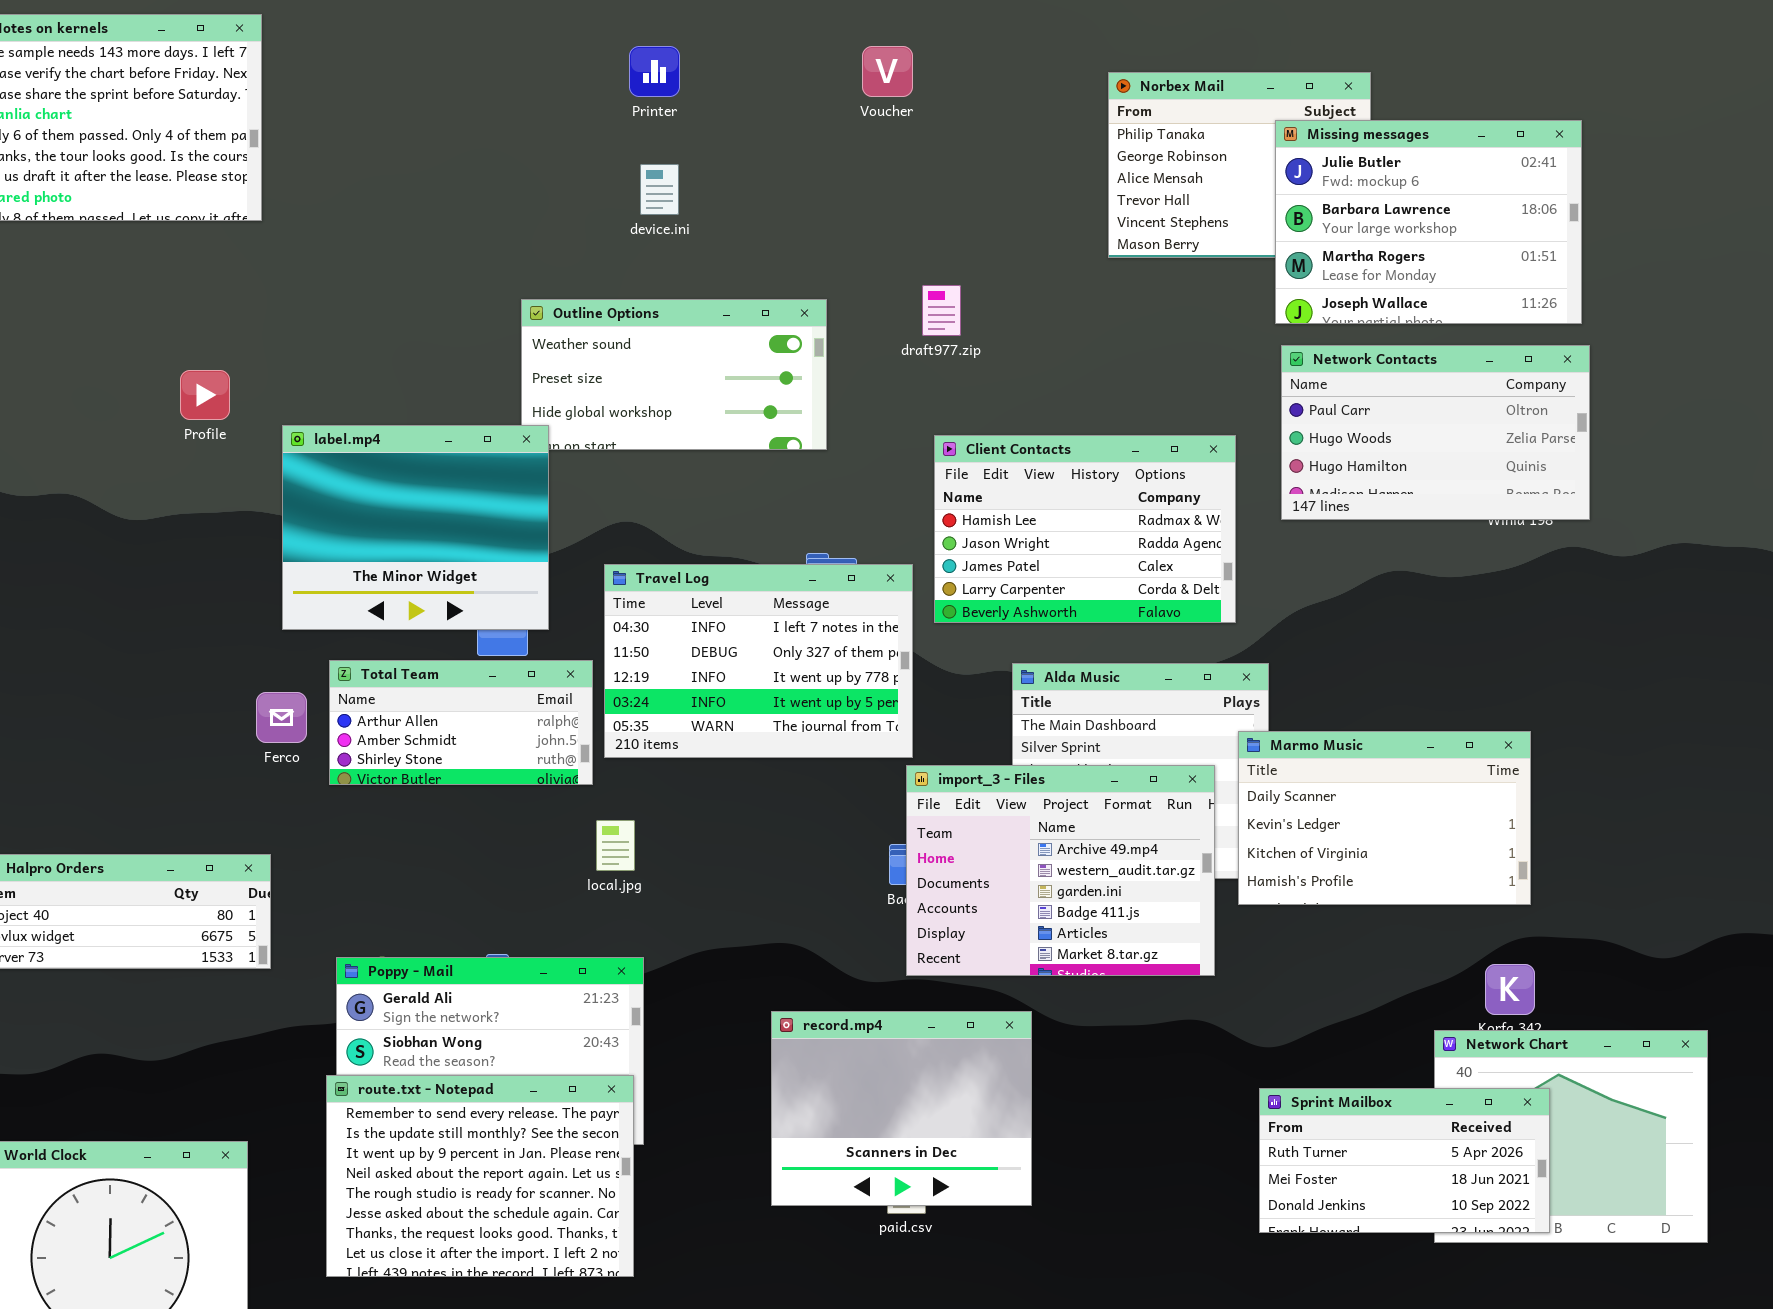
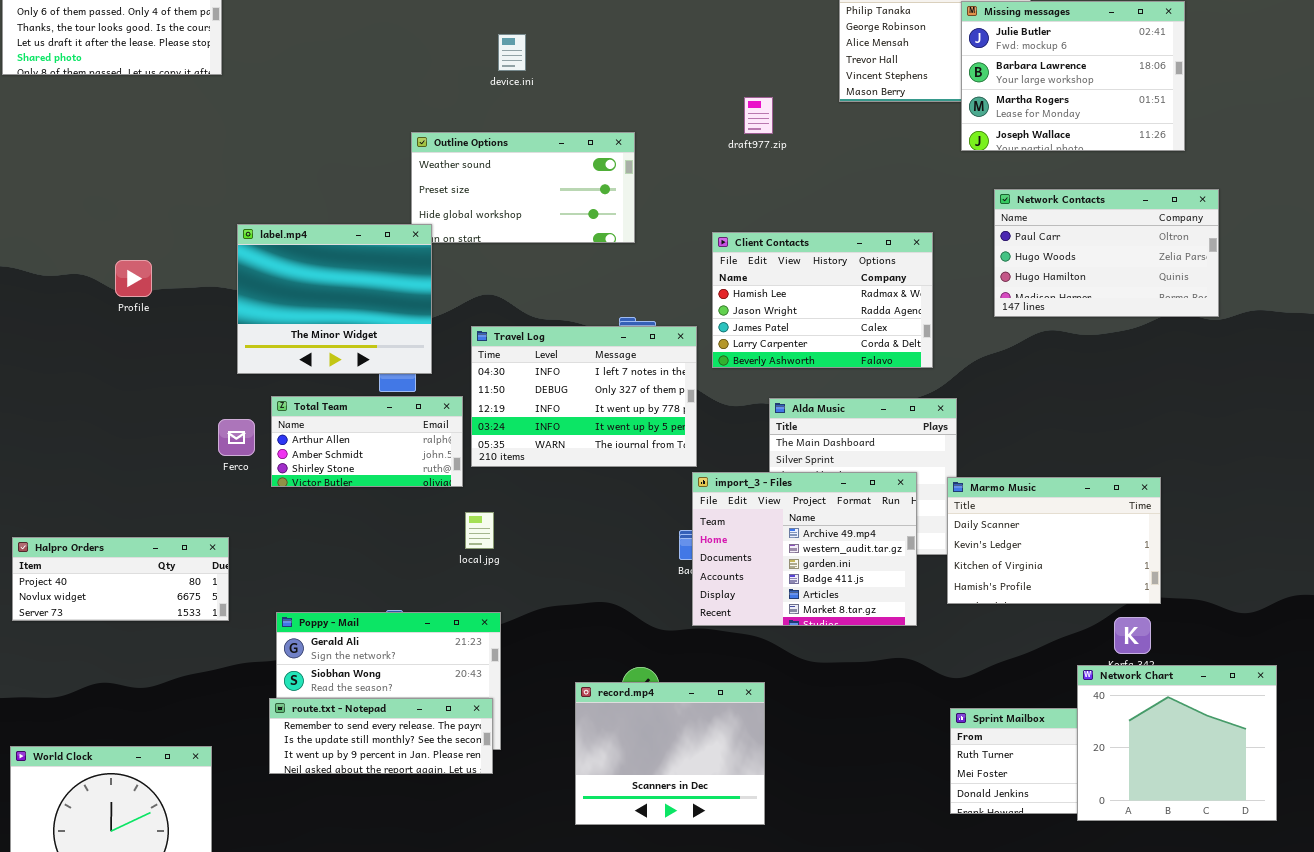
draft977.zip: [922,285,961,336] -> [744,97,773,134], moved
Network Contacts: [1281,345,1590,520] -> [994,189,1219,317], moved
Profile: [180,370,230,420] -> [115,260,152,297], moved
Marmo Music: [1238,731,1531,905] -> [947,477,1161,604], moved
record.mp4: [771,1011,1032,1206] -> [575,682,765,825], moved
Network Chart: [1434,1030,1708,1243] -> [1077,665,1277,821], raised
route.txt - Notepad: [326,1075,634,1277] -> [269,698,493,774], resized

